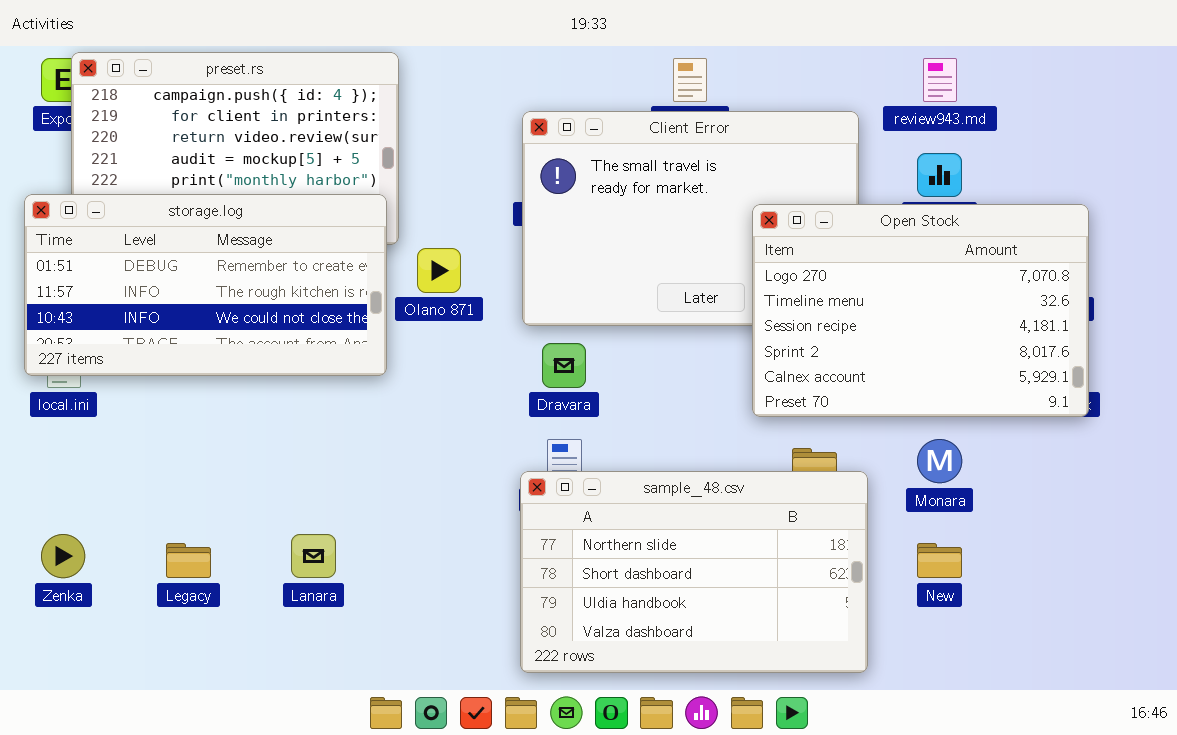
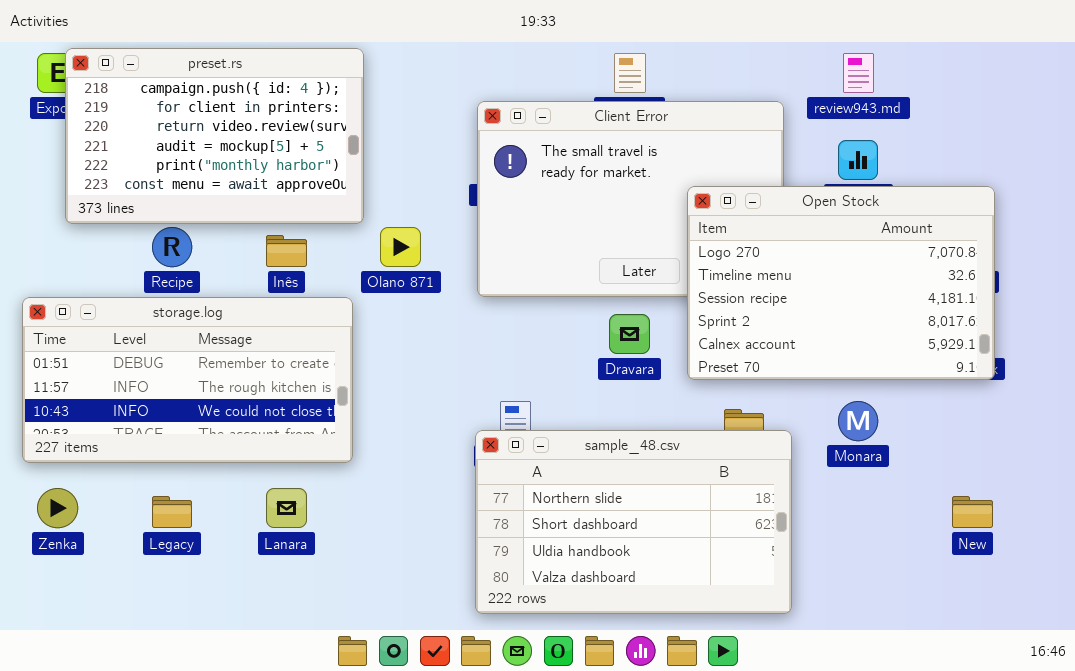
storage.log: [24,194,387,376] -> [22,297,353,463], moved
Dravara: [542,343,586,388] -> [609,314,650,354], moved
New: [917,543,962,578] -> [952,496,993,528], moved

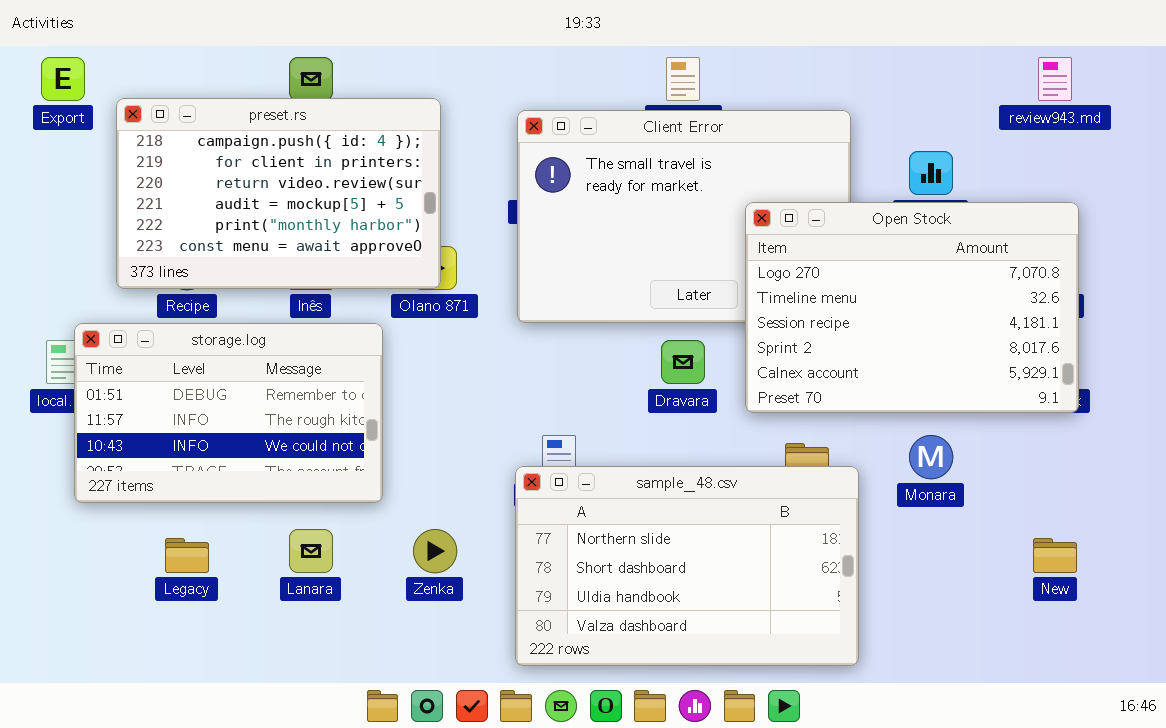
preset.rs: [65,48,364,224] -> [116,98,441,289], moved
review943.md: [843,53,874,93] -> [1038,57,1072,101], moved
storage.log: [22,297,353,463] -> [74,323,383,503], resized
Zenka: [37,488,78,528] -> [413,529,457,573], moved

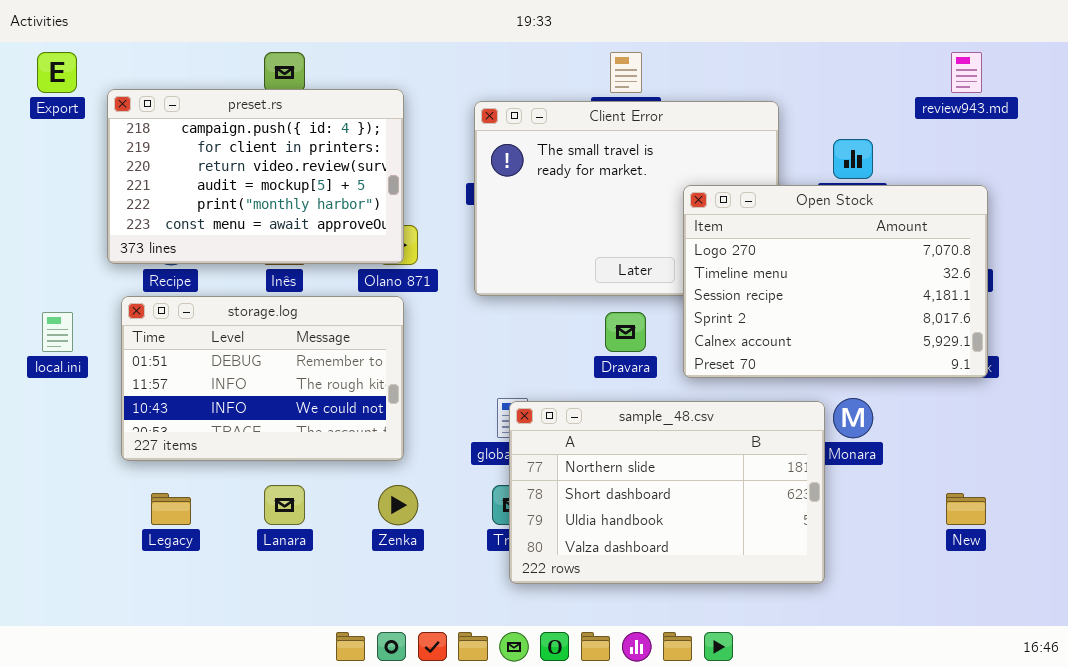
storage.log: [74,323,383,503] -> [121,296,404,461], moved
sample_48.csv: [515,466,859,666] -> [509,401,825,584], moved

